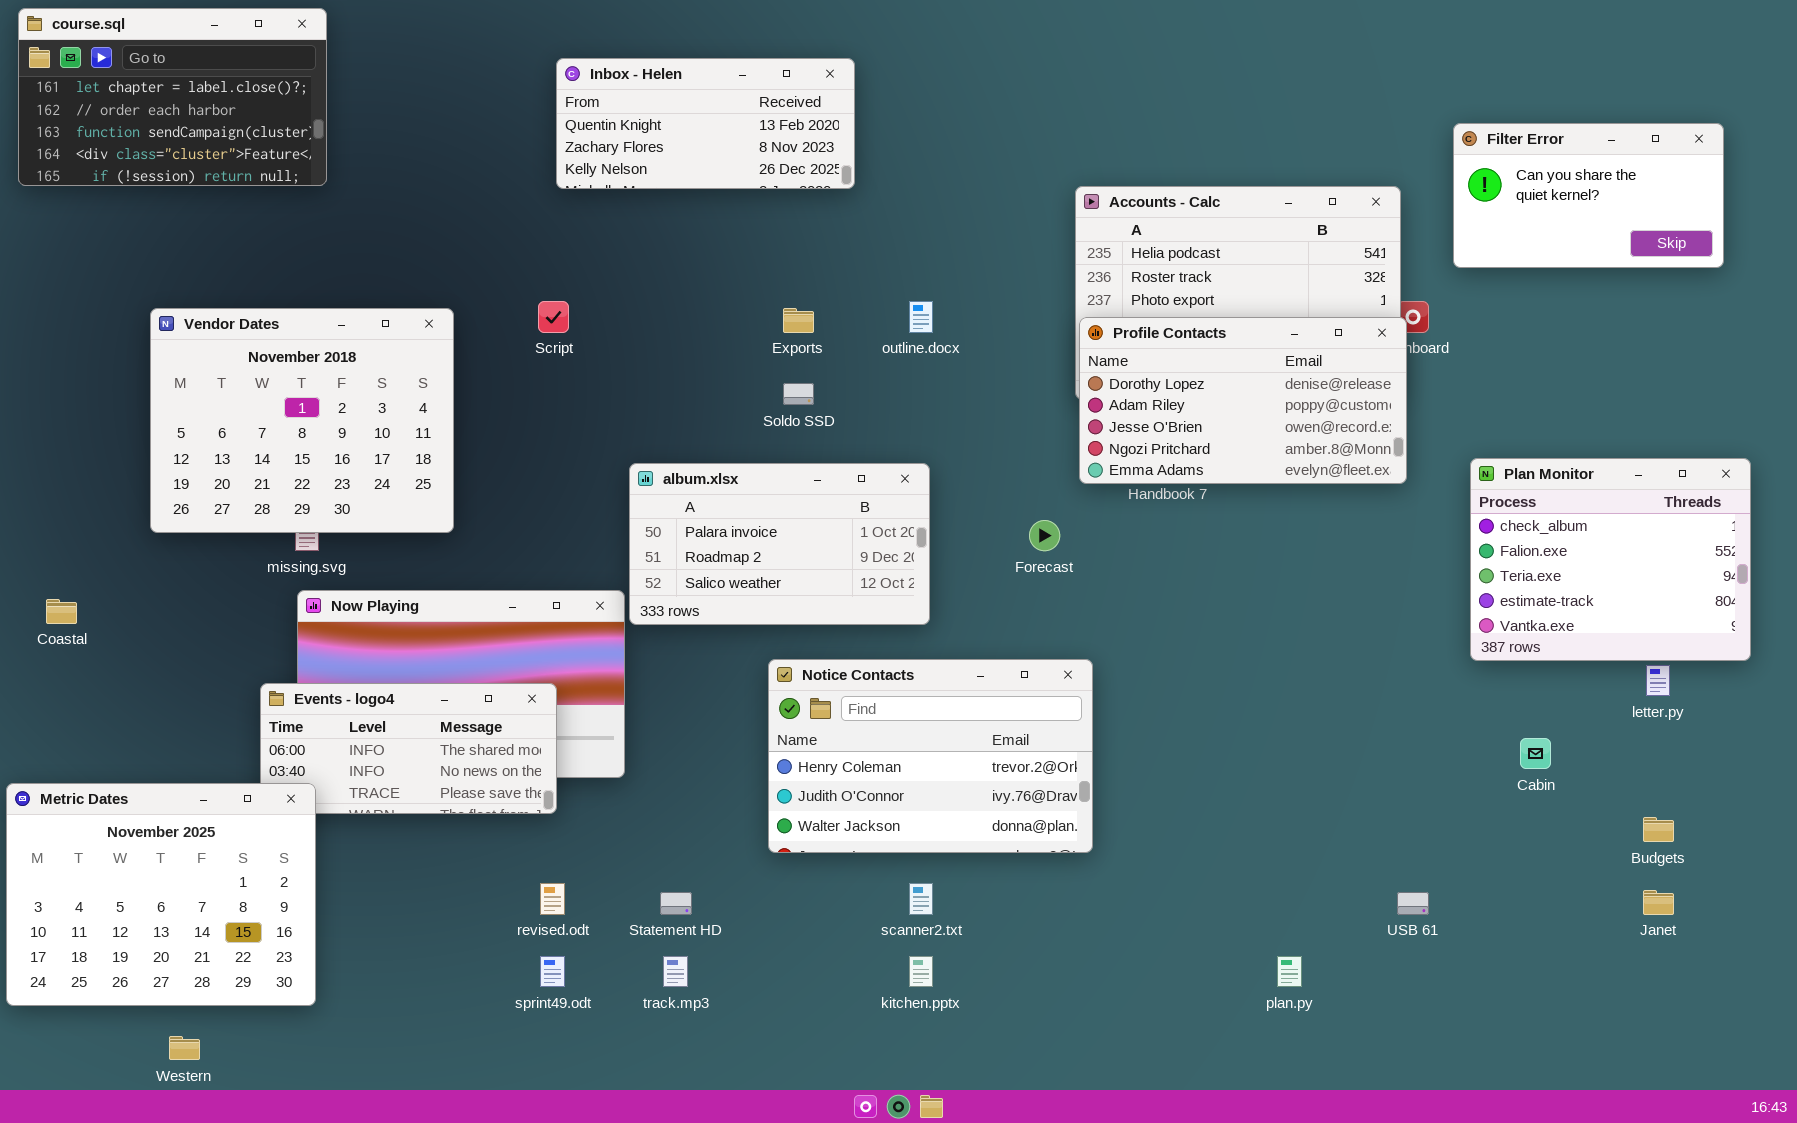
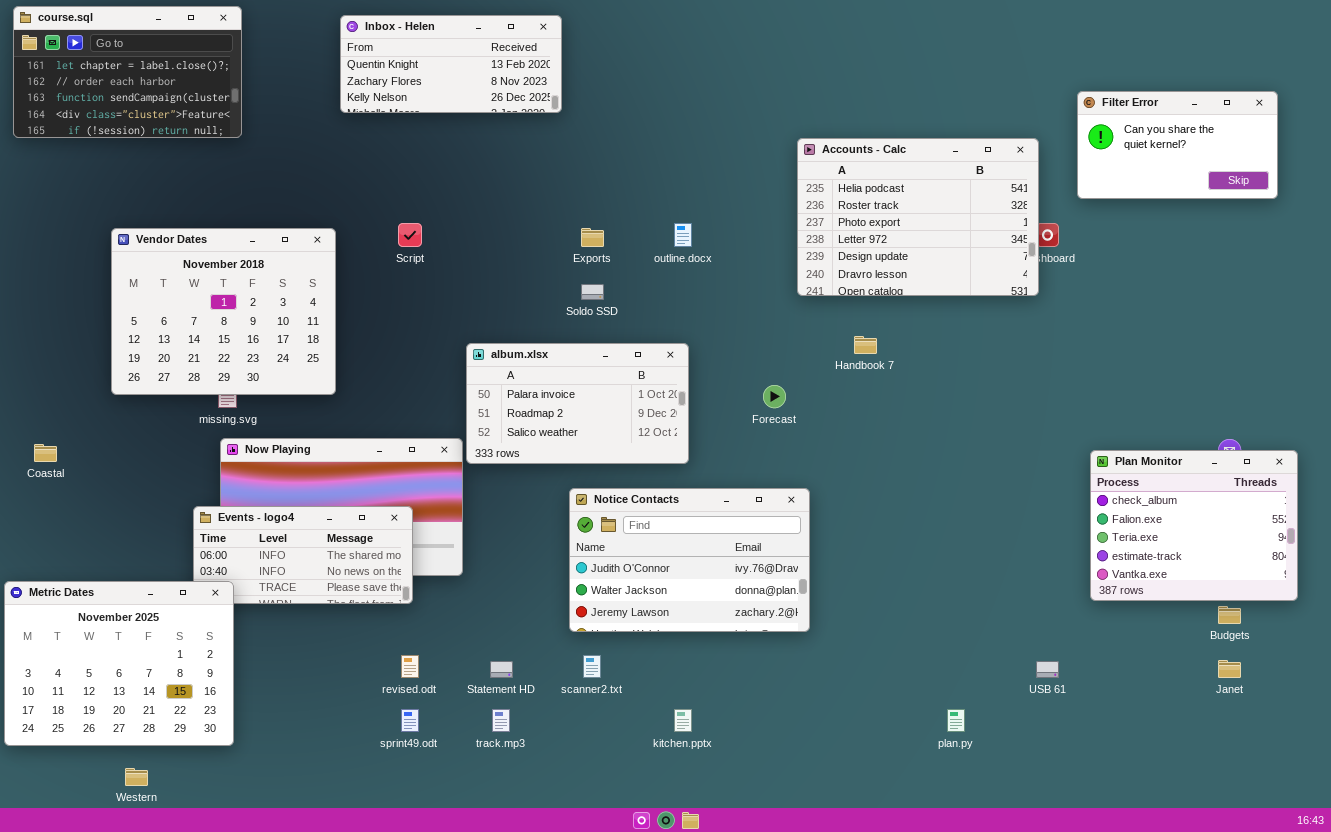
Inbox - Helen: [556,58,855,189] -> [340,15,562,113], moved
Profile Contacts: [1079,317,1407,484] -> none, closed
Plan Monitor: [1470,458,1751,661] -> [1090,450,1298,601], moved
Notice Contacts: [768,659,1093,853] -> [569,488,810,632], scrolled down 1 row
scanner2.txt: [909,883,933,915] -> [583,655,601,678], moved

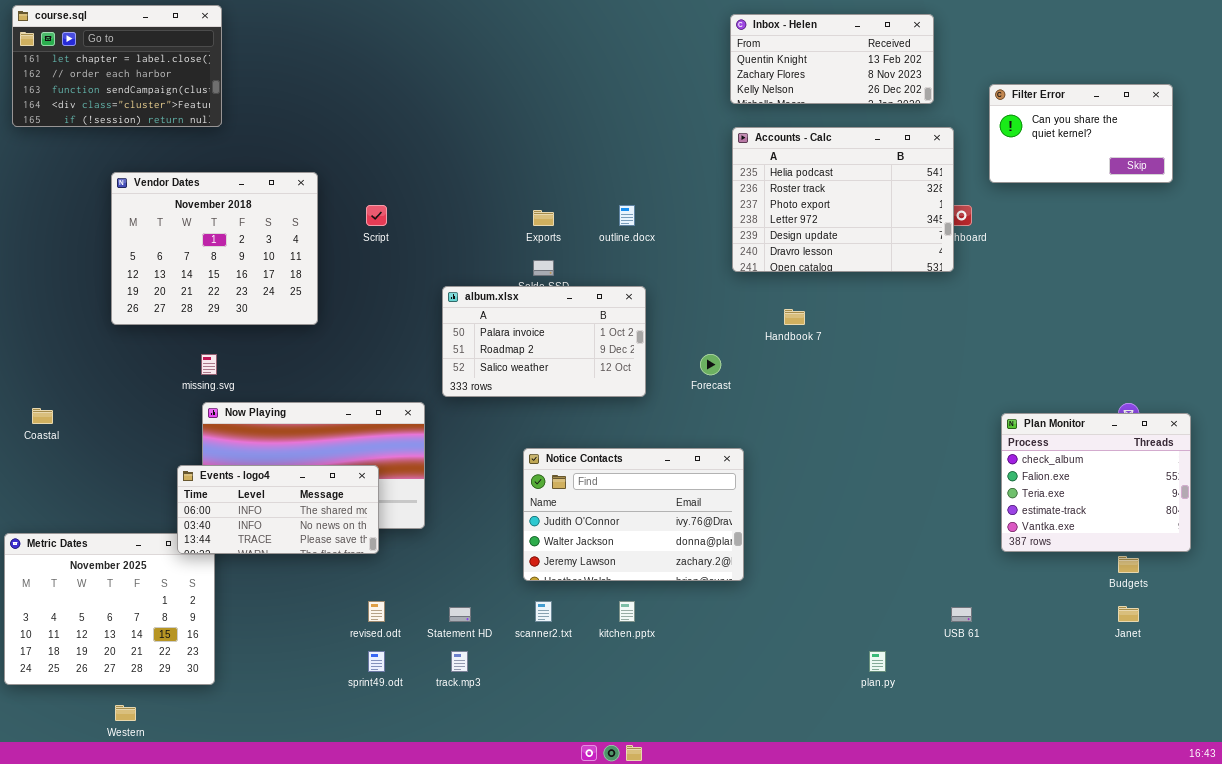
Inbox - Helen: [340,15,562,113] -> [730,14,934,104], moved
Vendor Dates: [111,228,336,395] -> [111,172,318,325], moved
album.xlsx: [466,343,689,464] -> [442,286,646,397], moved
Events - logo4: [193,506,413,604] -> [177,465,379,554], raised
kitchen.pptx: [674,709,692,732] -> [619,601,635,622], moved

